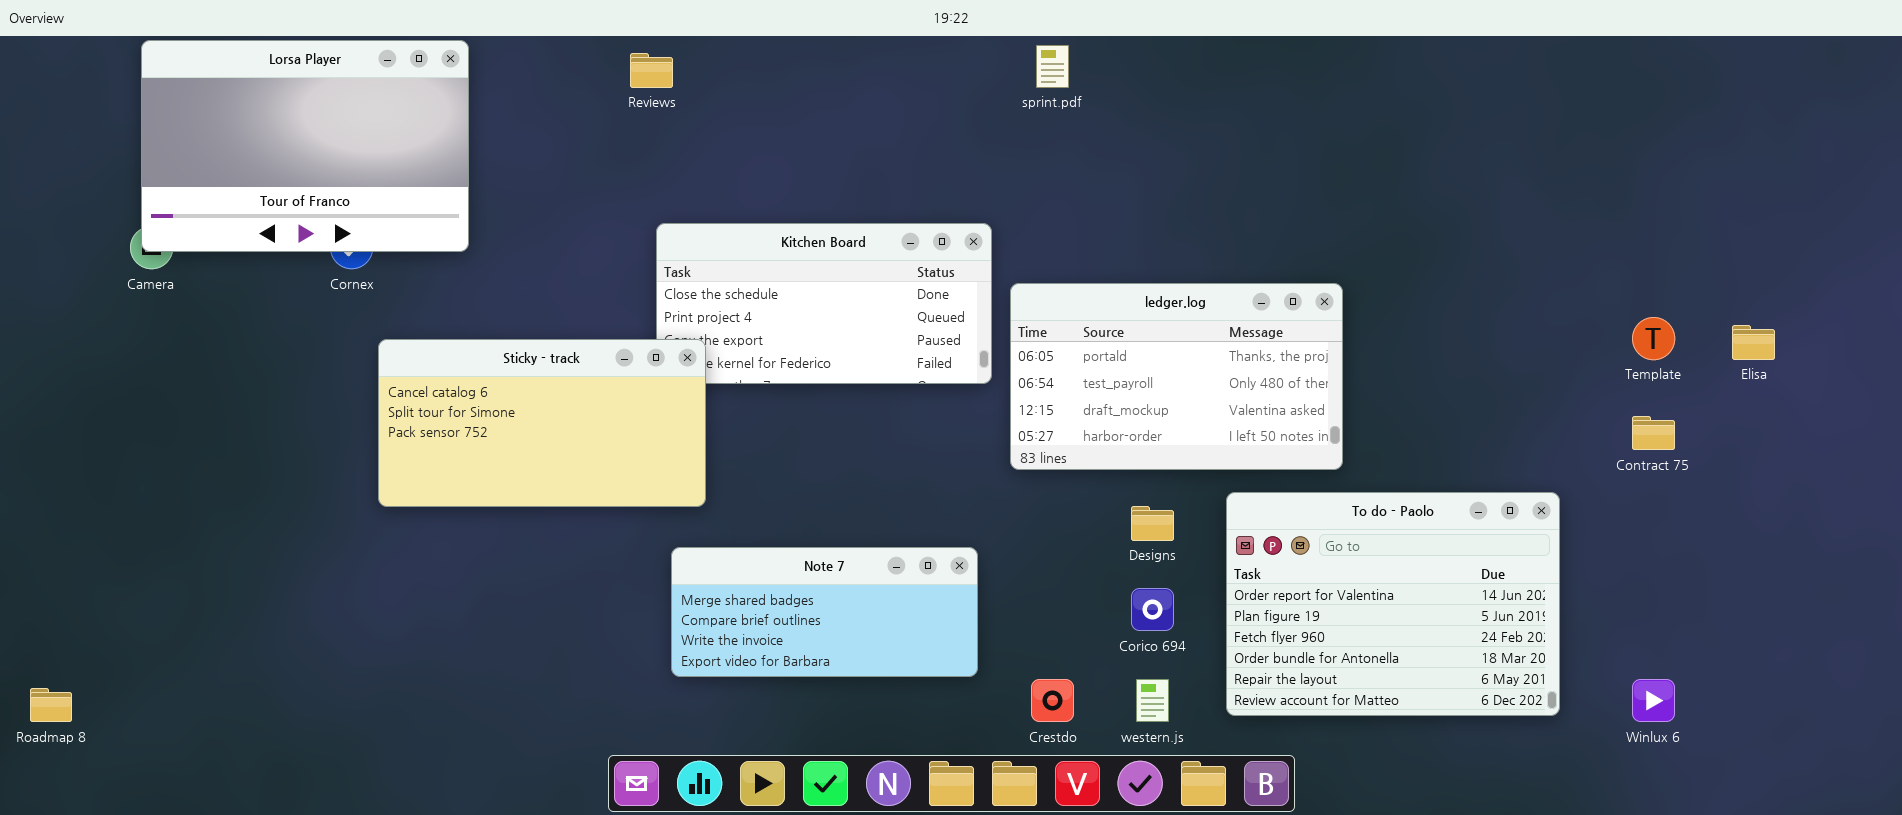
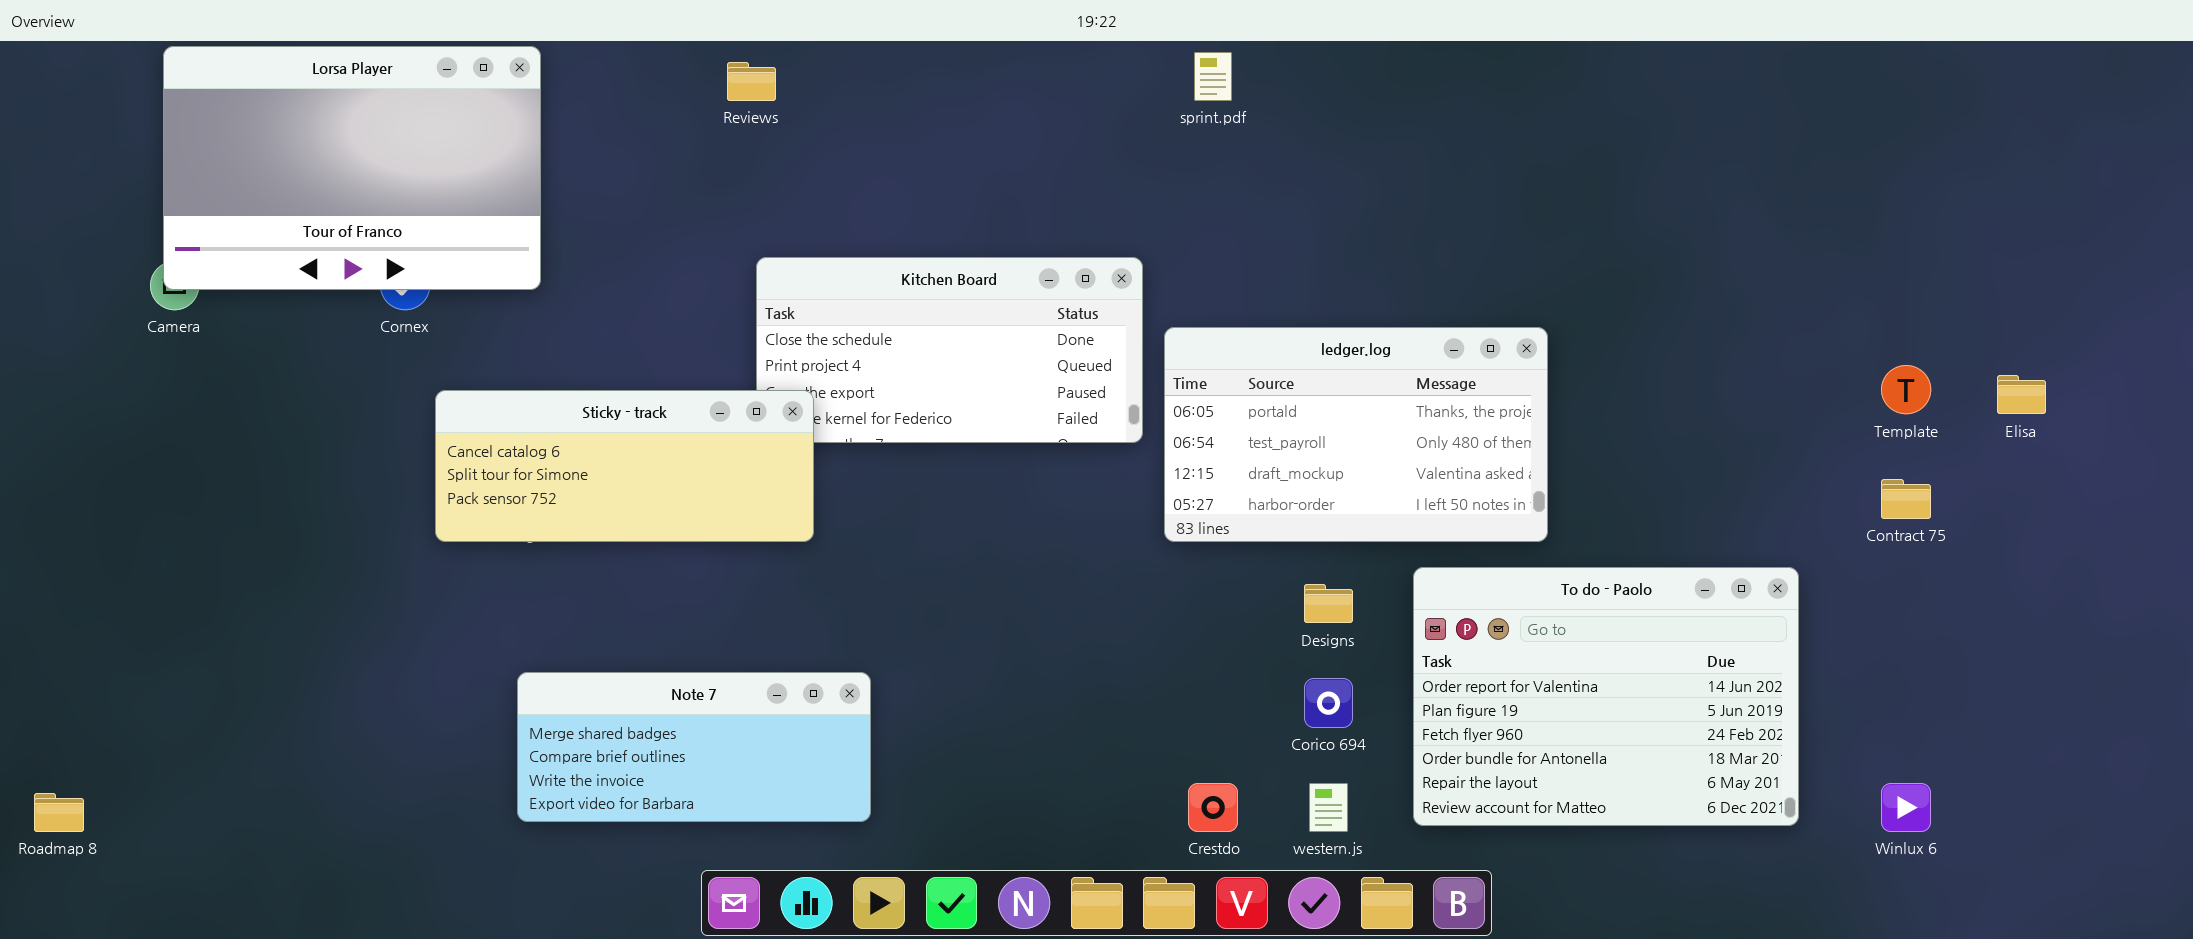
Sticky - track: [378,339,706,507] -> [435,390,814,542], resized
Note 7: [671,547,978,677] -> [517,672,871,822], moved

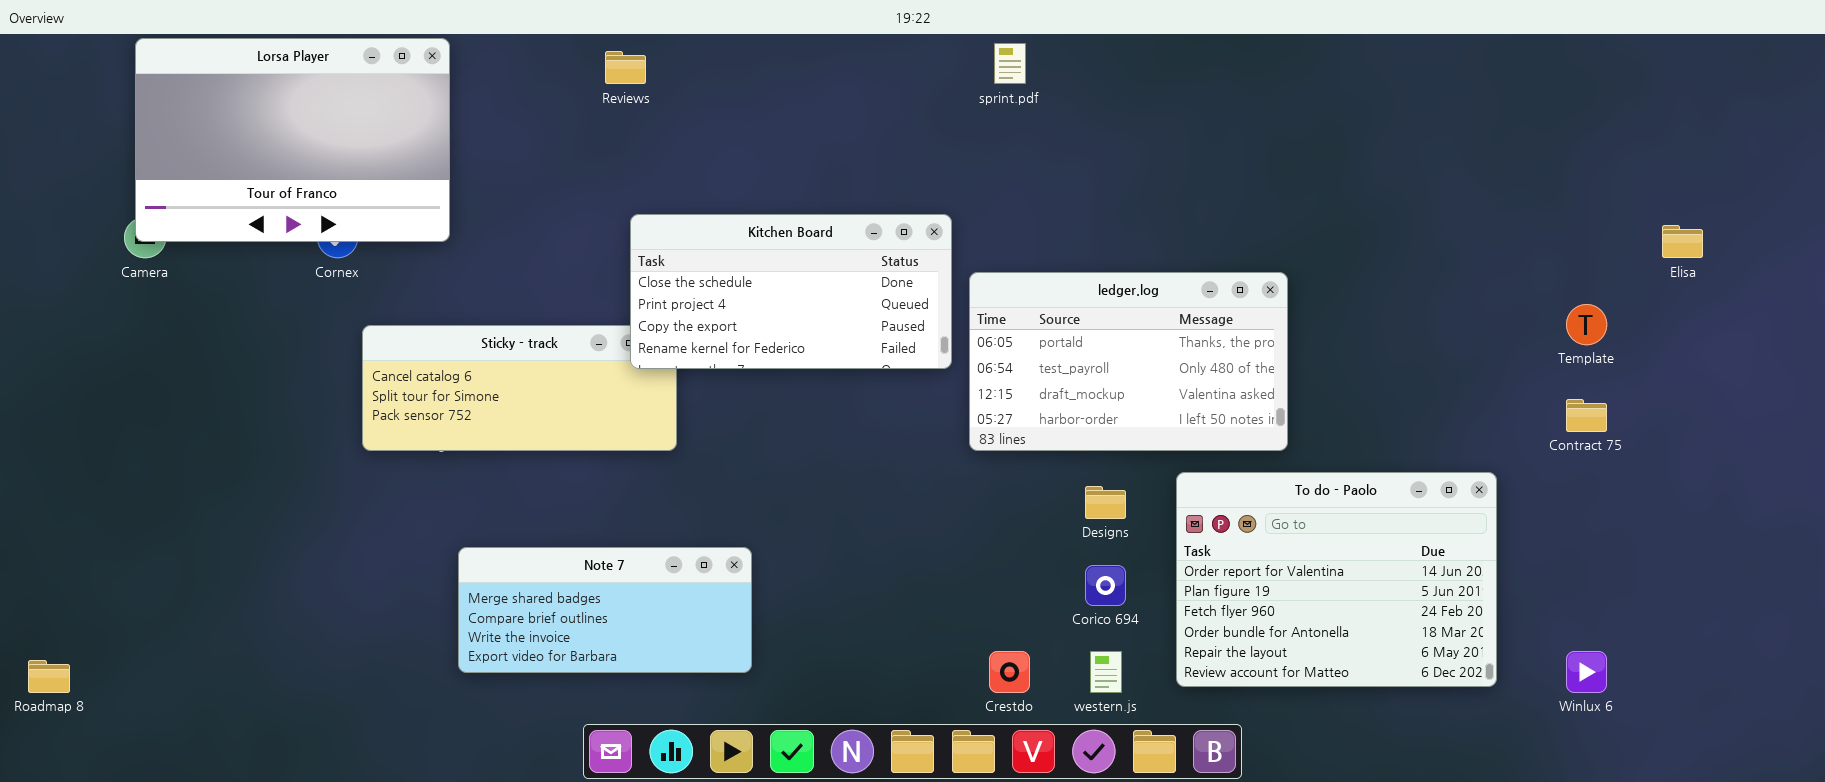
Kitchen Board: [756,257,1143,443] -> [630,214,952,369], raised
Elisa: [1997,375,2046,414] -> [1662,225,1703,258], moved
Note 7: [517,672,871,822] -> [458,547,752,673], moved

